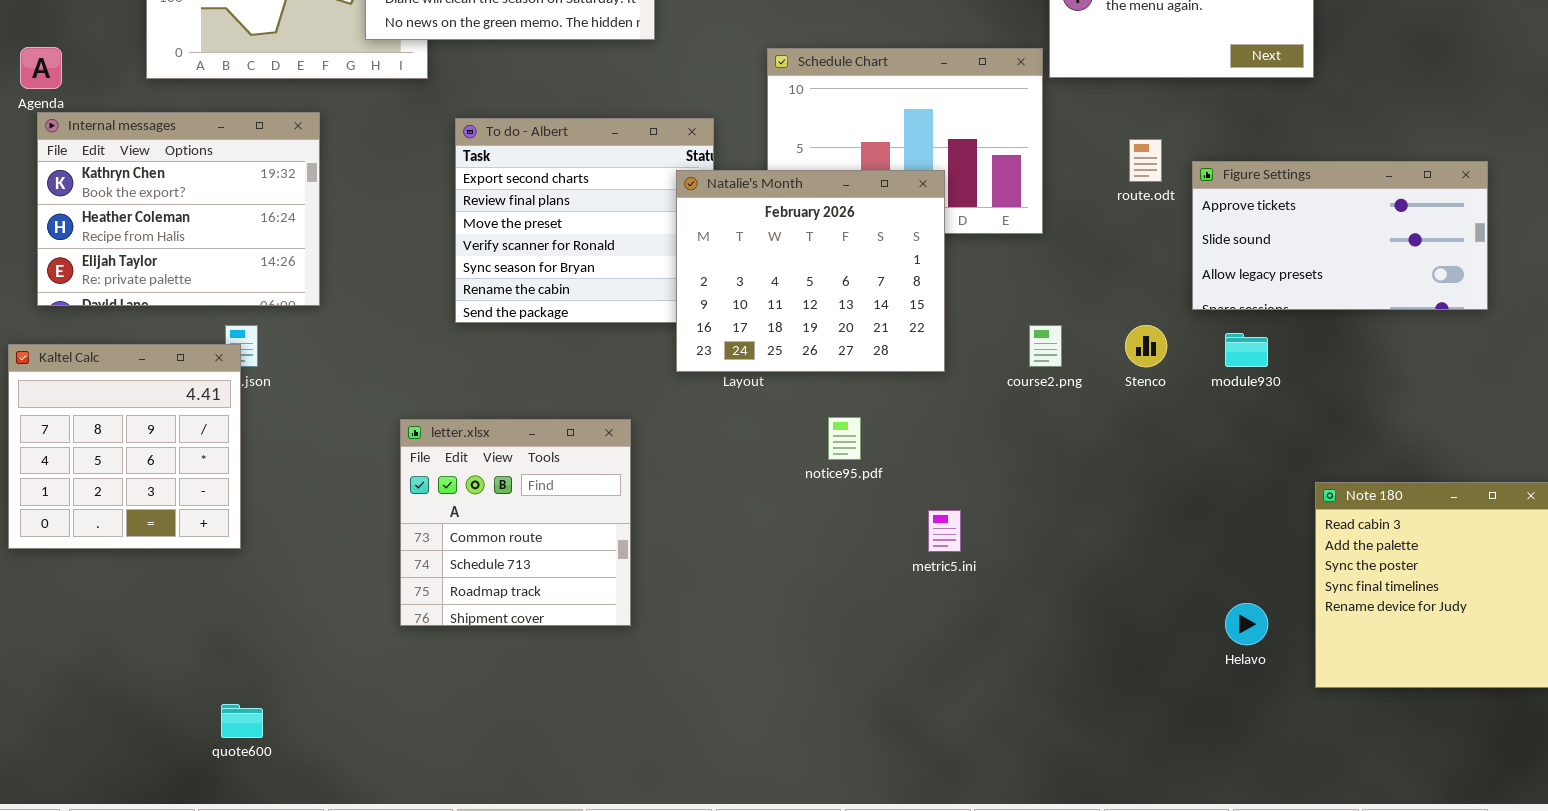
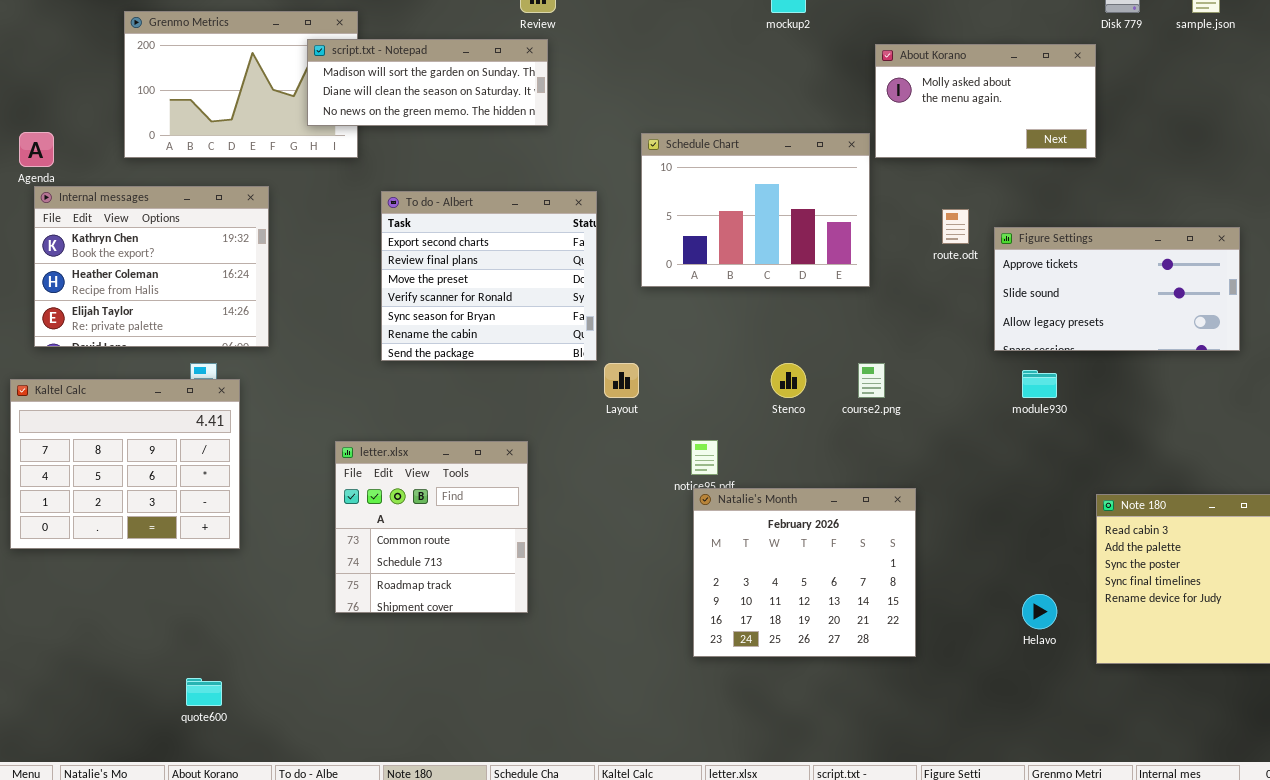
Natalie's Month: [676,170,945,372] -> [693,488,916,657], moved
Stenco: [1125,325,1167,367] -> [771,363,806,398], moved
Kaltel Calc: [8,344,241,549] -> [10,379,240,549], resized

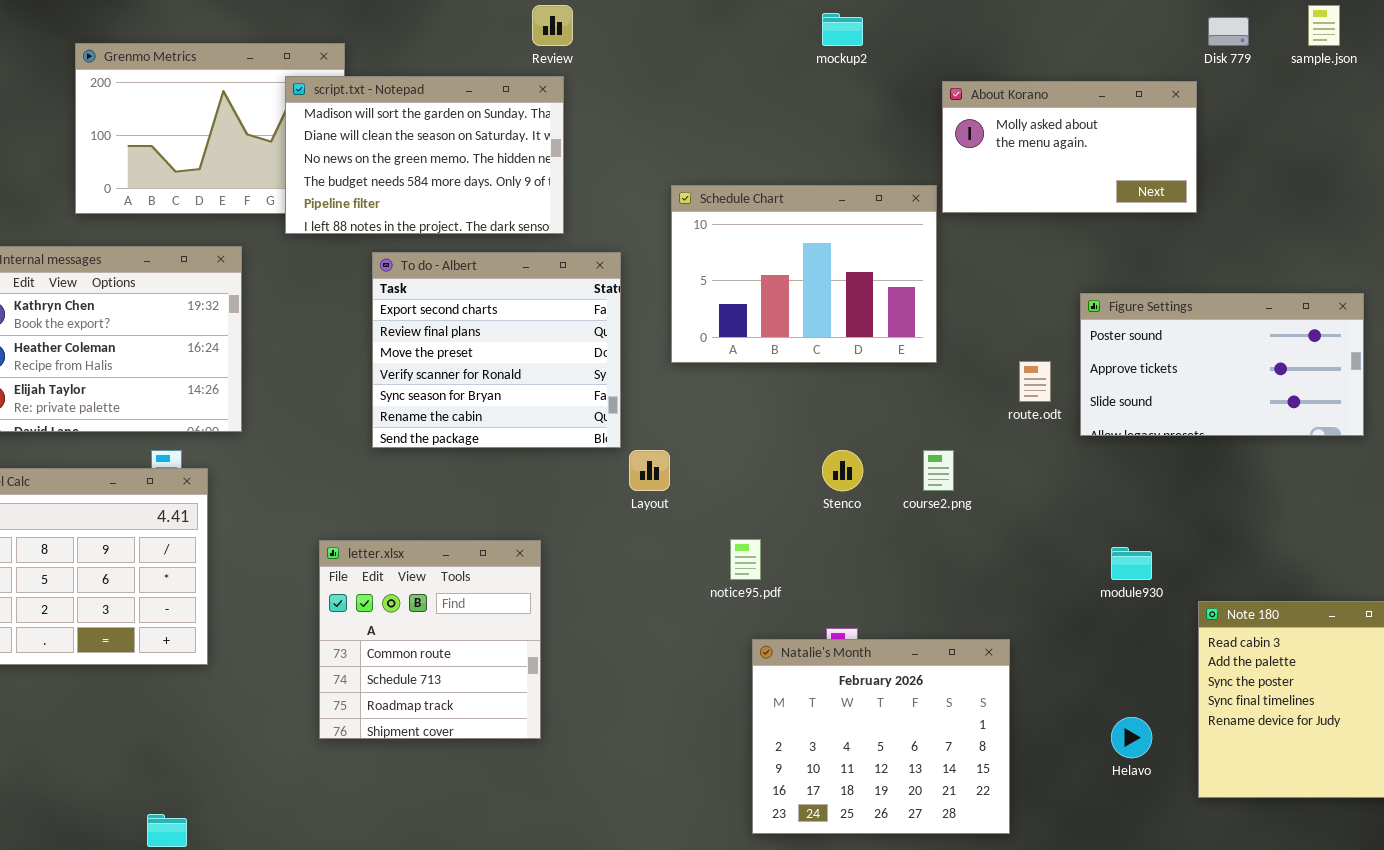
script.txt - Notepad: [307,39,548,126] -> [285,76,564,234], resized
route.odt: [942,209,969,244] -> [1019,361,1051,402], moved
Figure Settings: [994,227,1240,351] -> [1080,293,1364,436], scrolled up 1 row
module930: [1022,370,1057,398] -> [1111,547,1152,580], moved
Natalie's Month: [693,488,916,657] -> [752,639,1010,834], moved

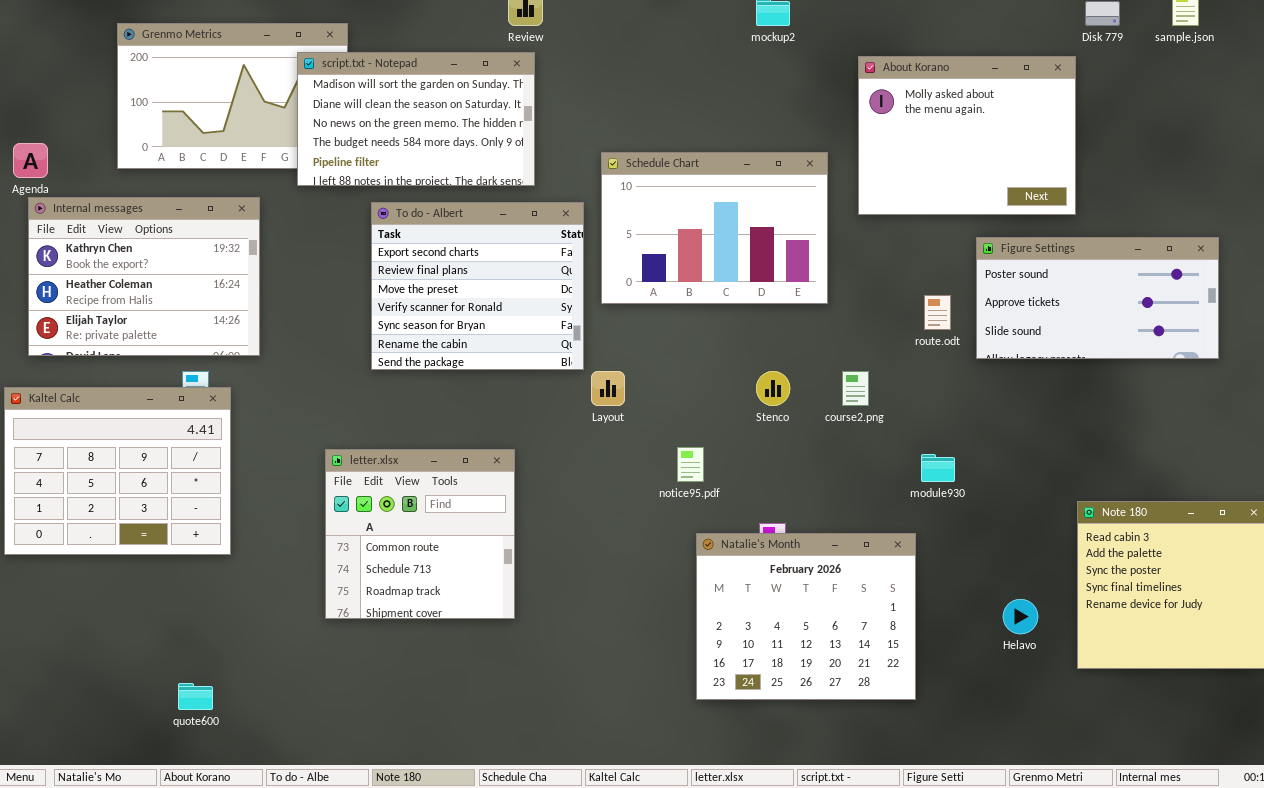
About Korano: [942,81,1197,213] -> [858,56,1076,215], resized
Schedule Chart: [671,185,937,363] -> [601,152,828,304], moved
module930: [1111,547,1152,580] -> [921,454,955,482], moved

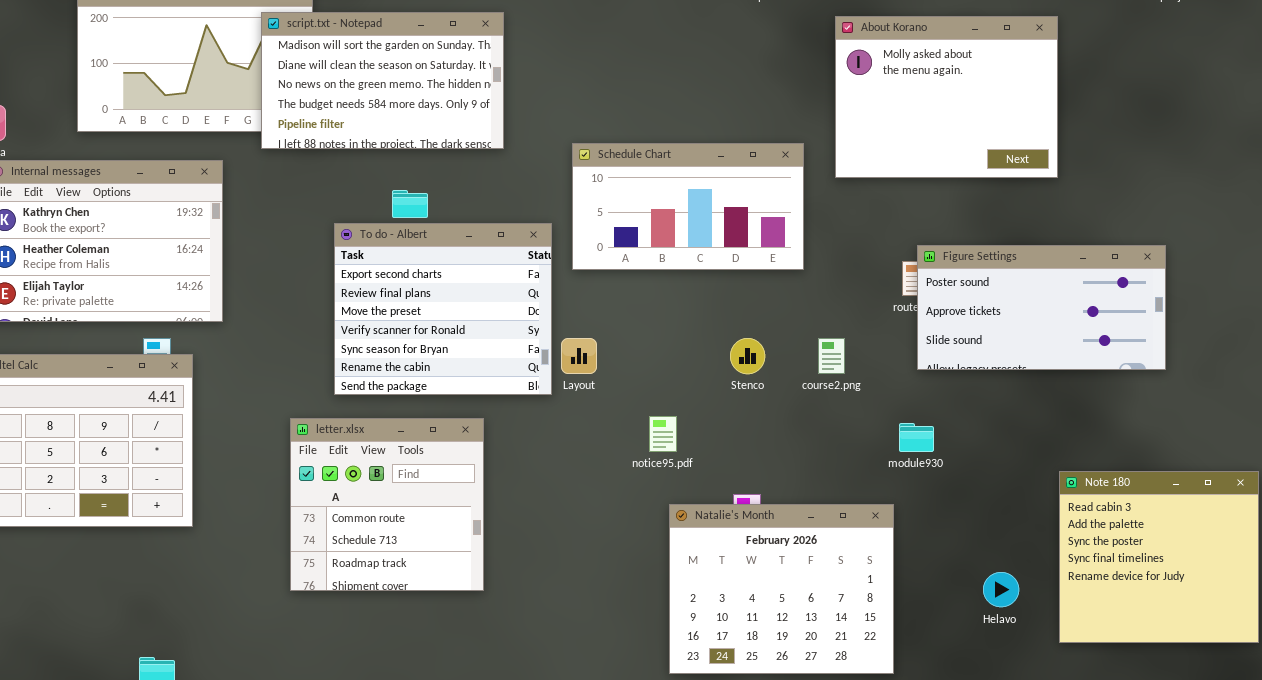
Schedule Chart: [601,152,828,304] -> [572,143,804,270], resized
To do - Albert: [371,202,584,370] -> [334,223,552,395], moved
Figure Settings: [976,237,1219,359] -> [917,245,1166,370], moved

